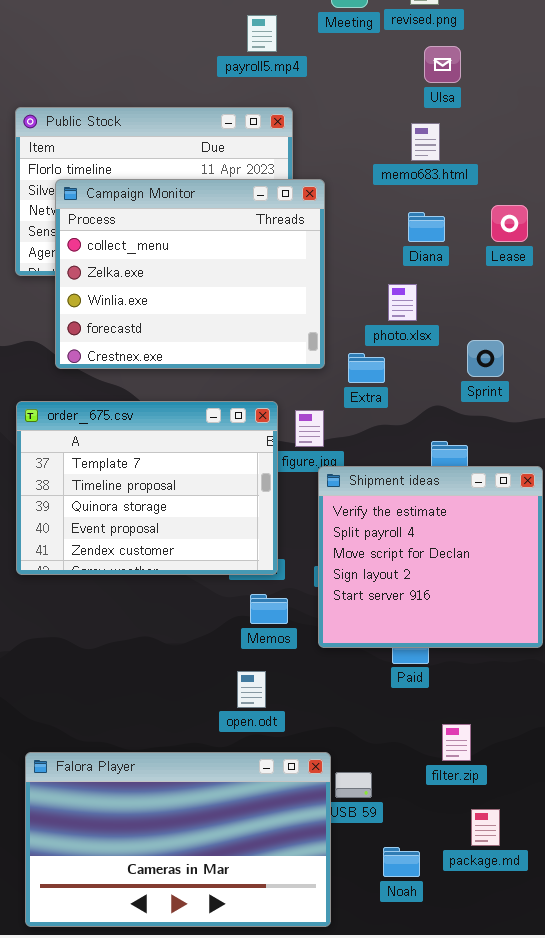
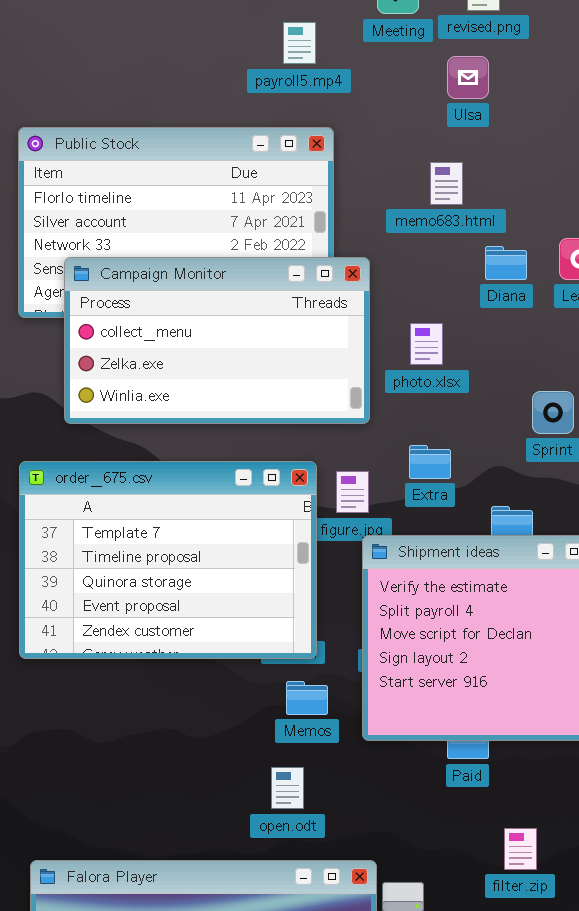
Ulsa: [424,46,461,83] -> [447,56,489,99], moved
memo683.html: [411,123,440,161] -> [430,162,463,205], moved
Campaign Monitor: [55,179,325,369] -> [64,257,370,424], resized
Diana: [408,212,445,242] -> [485,246,527,280], moved
photo.xlsx: [388,284,417,321] -> [410,323,443,365], moved
Extra: [348,353,385,383] -> [409,445,451,479], moved

